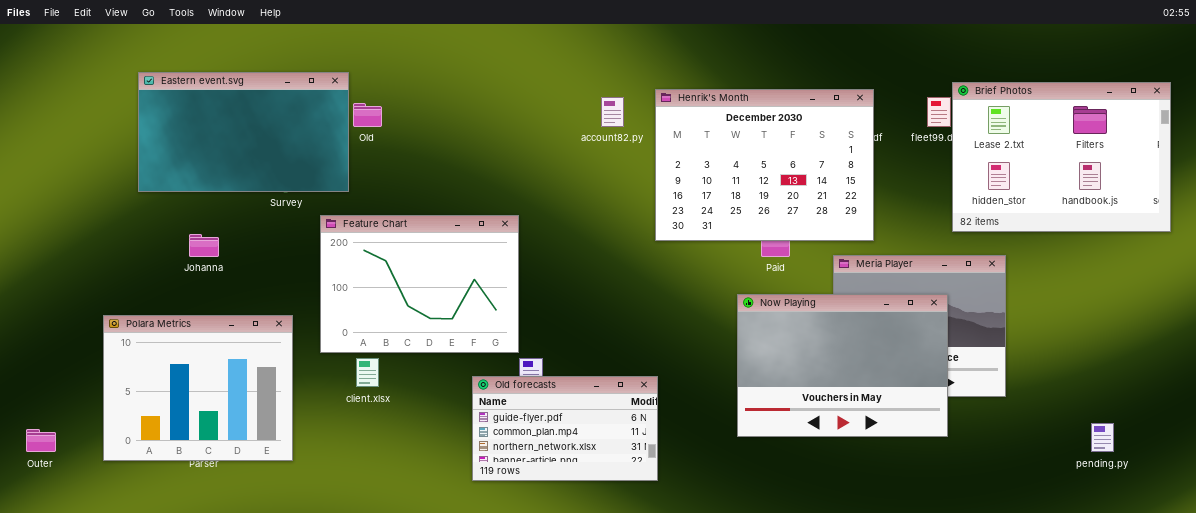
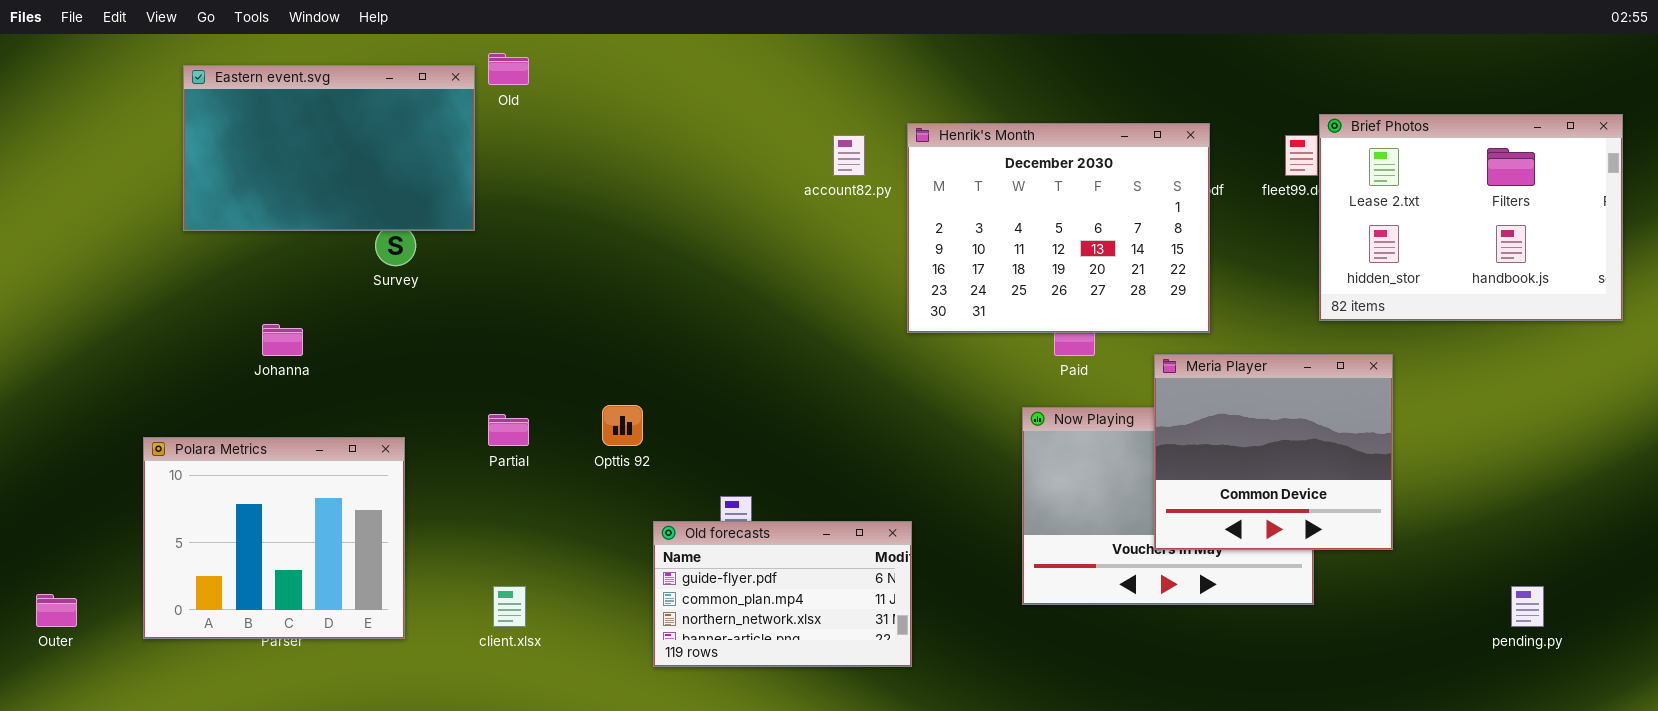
Eastern event.svg: [138,72,349,192] -> [183,65,475,231], moved
Old: [353,103,382,127] -> [488,53,529,85], moved
Feature Chart: [320,215,519,353] -> none, closed
Meria Player: [833,255,1006,397] -> [1154,354,1393,550], raised
client.xlsx: [356,358,379,387] -> [493,586,526,627], moved

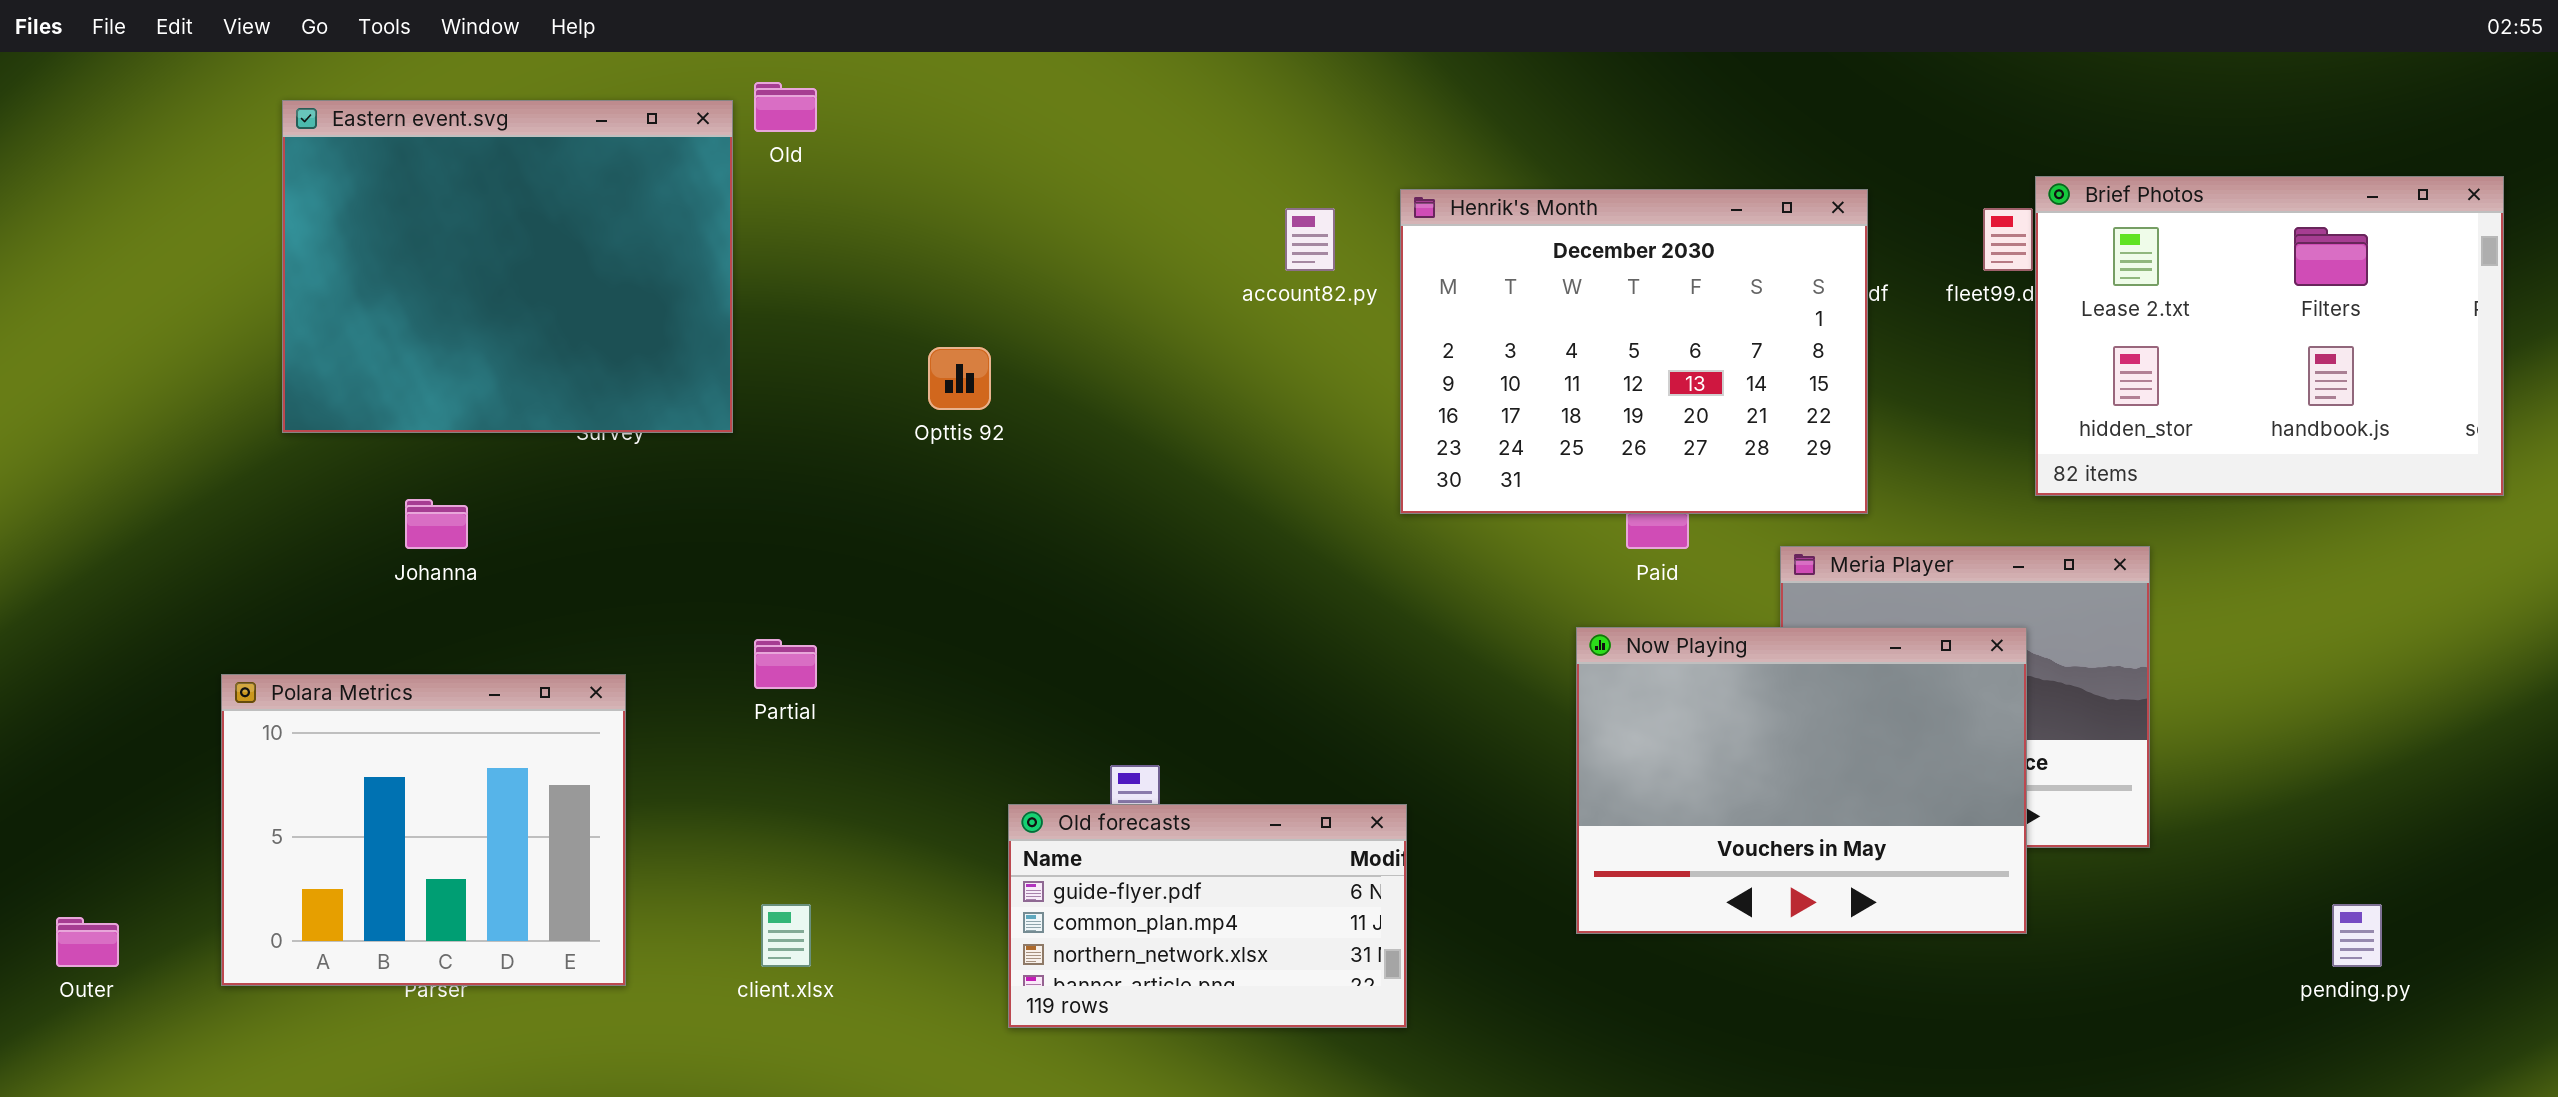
Eastern event.svg: [183,65,475,231] -> [282,100,733,433], resized
Opttis 92: [602,405,643,446] -> [928,347,991,410], moved
Now Playing: [1022,407,1314,605] -> [1576,627,2027,934], raised

